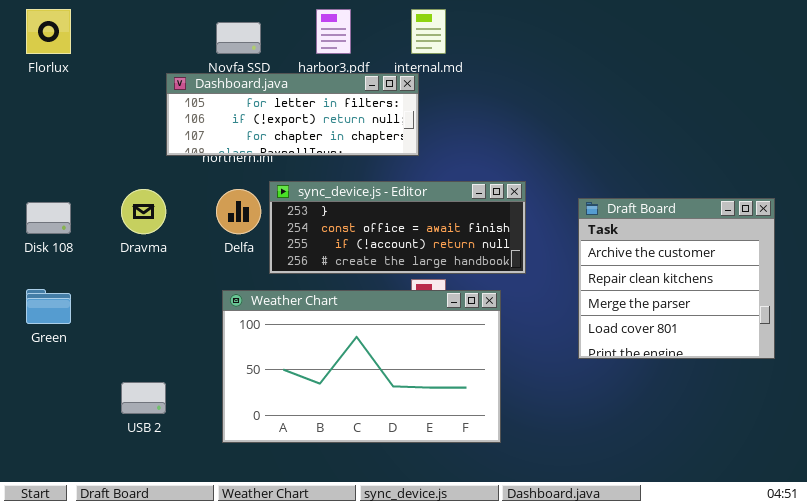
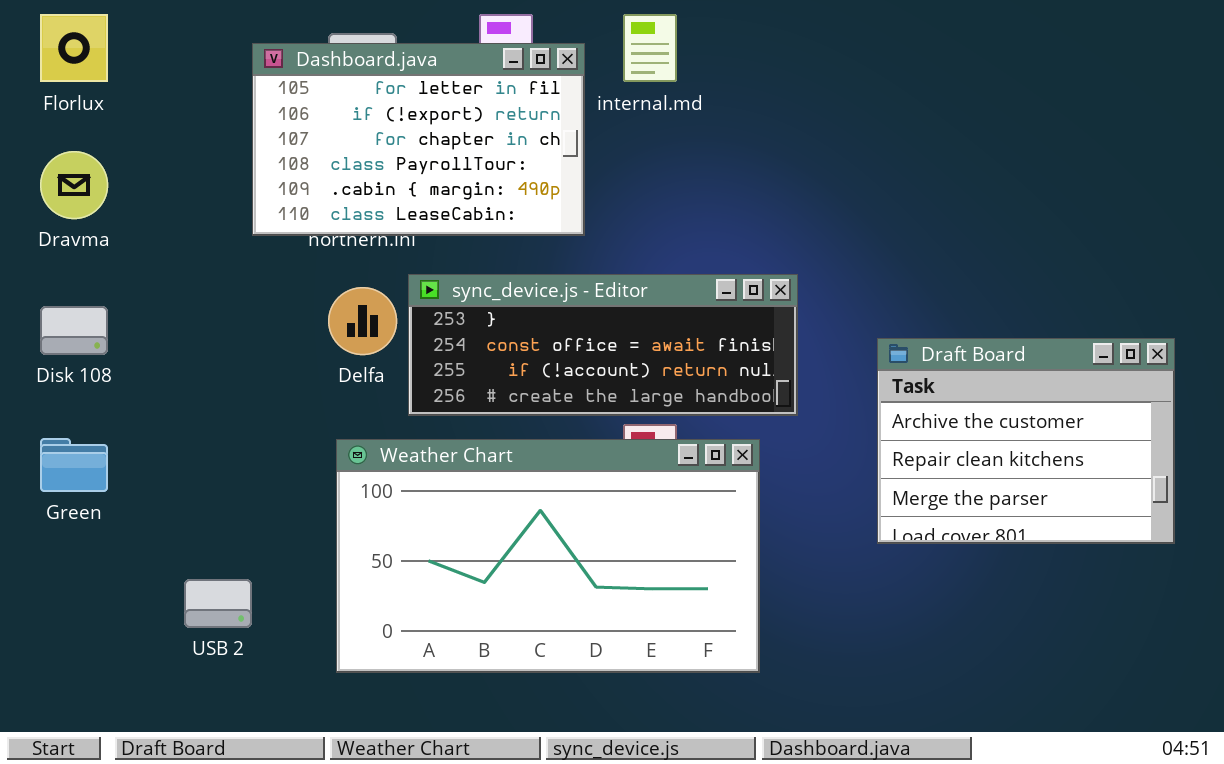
Dashboard.java: [166,73,419,156] -> [252,43,585,236], resized
Dravma: [121,189,166,234] -> [40,151,108,219], moved
Draft Board: [578,198,775,359] -> [877,338,1175,544], resized

